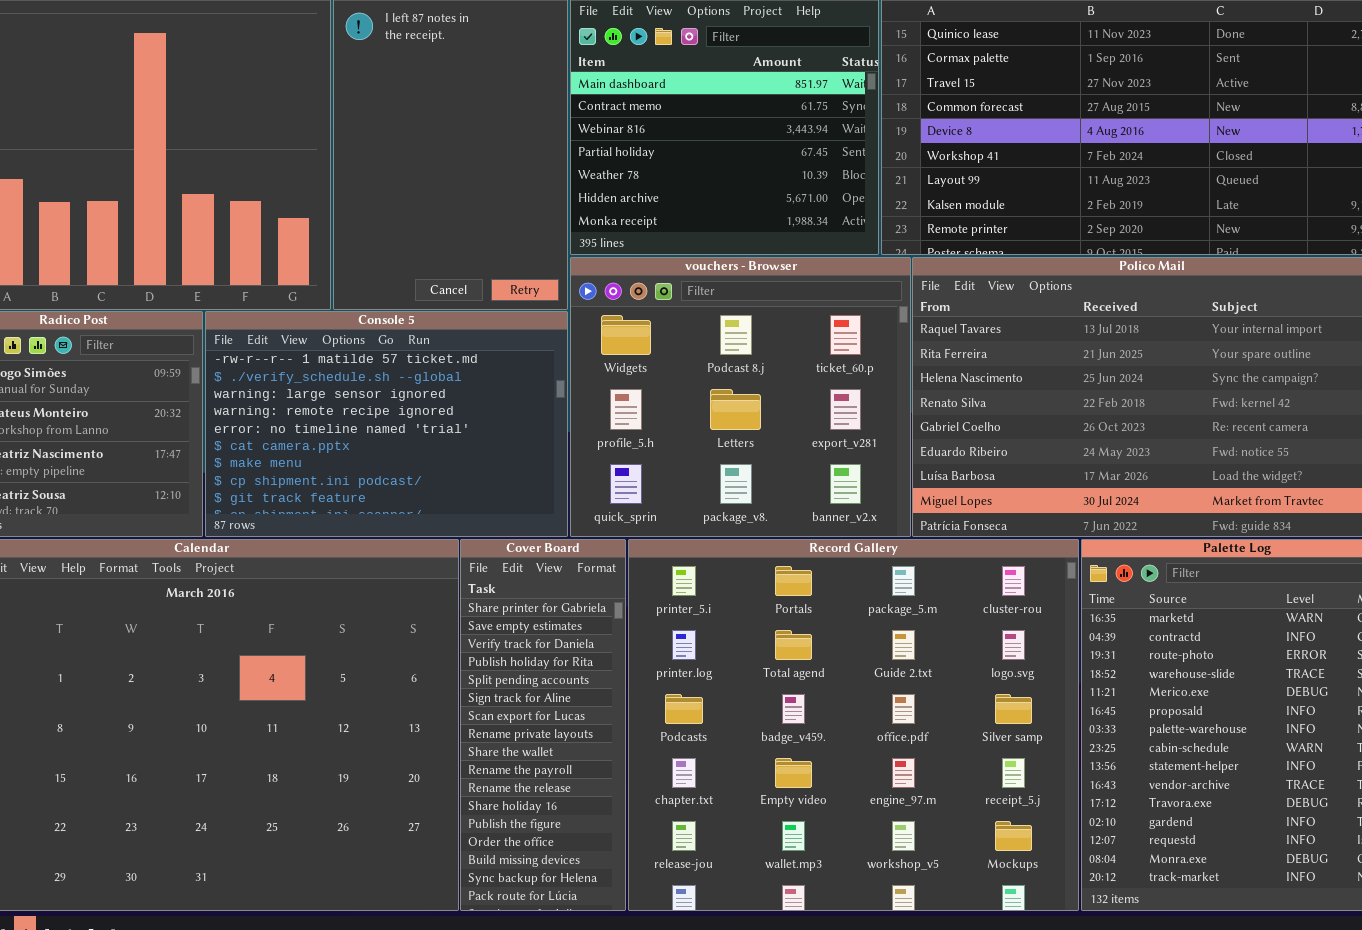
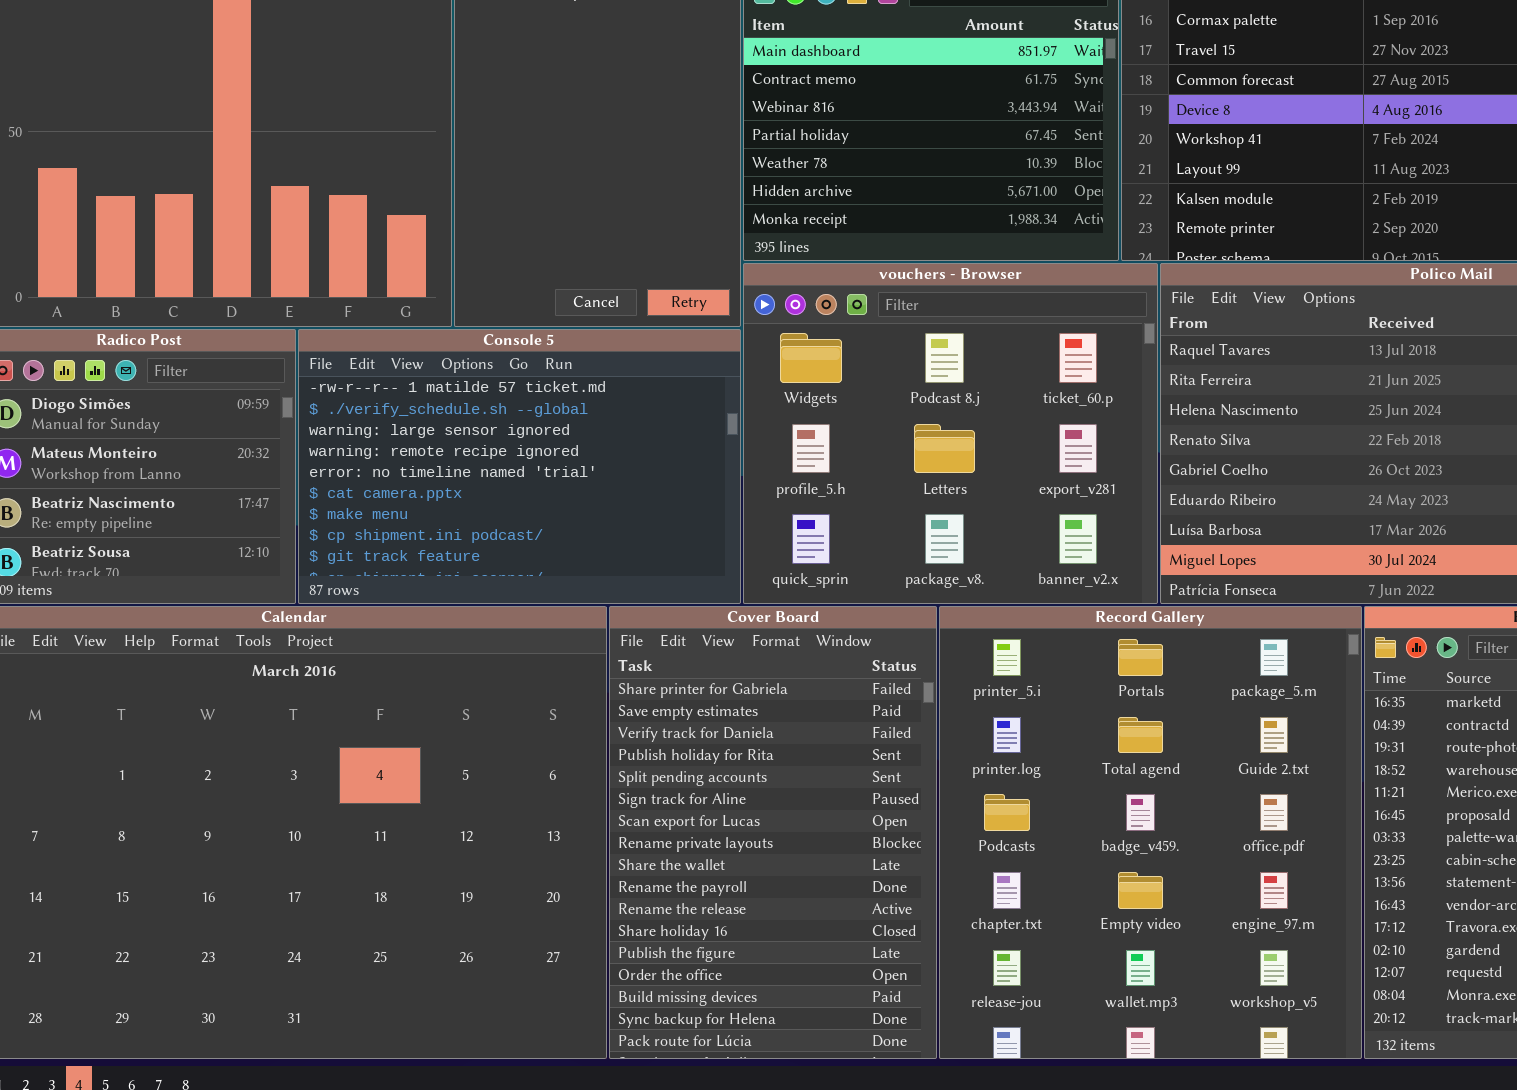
Cover Board: [460,539,626,911] -> [609,606,937,1059], resized
Record Gallery: [628,539,1079,911] -> [939,606,1362,1059], resized

